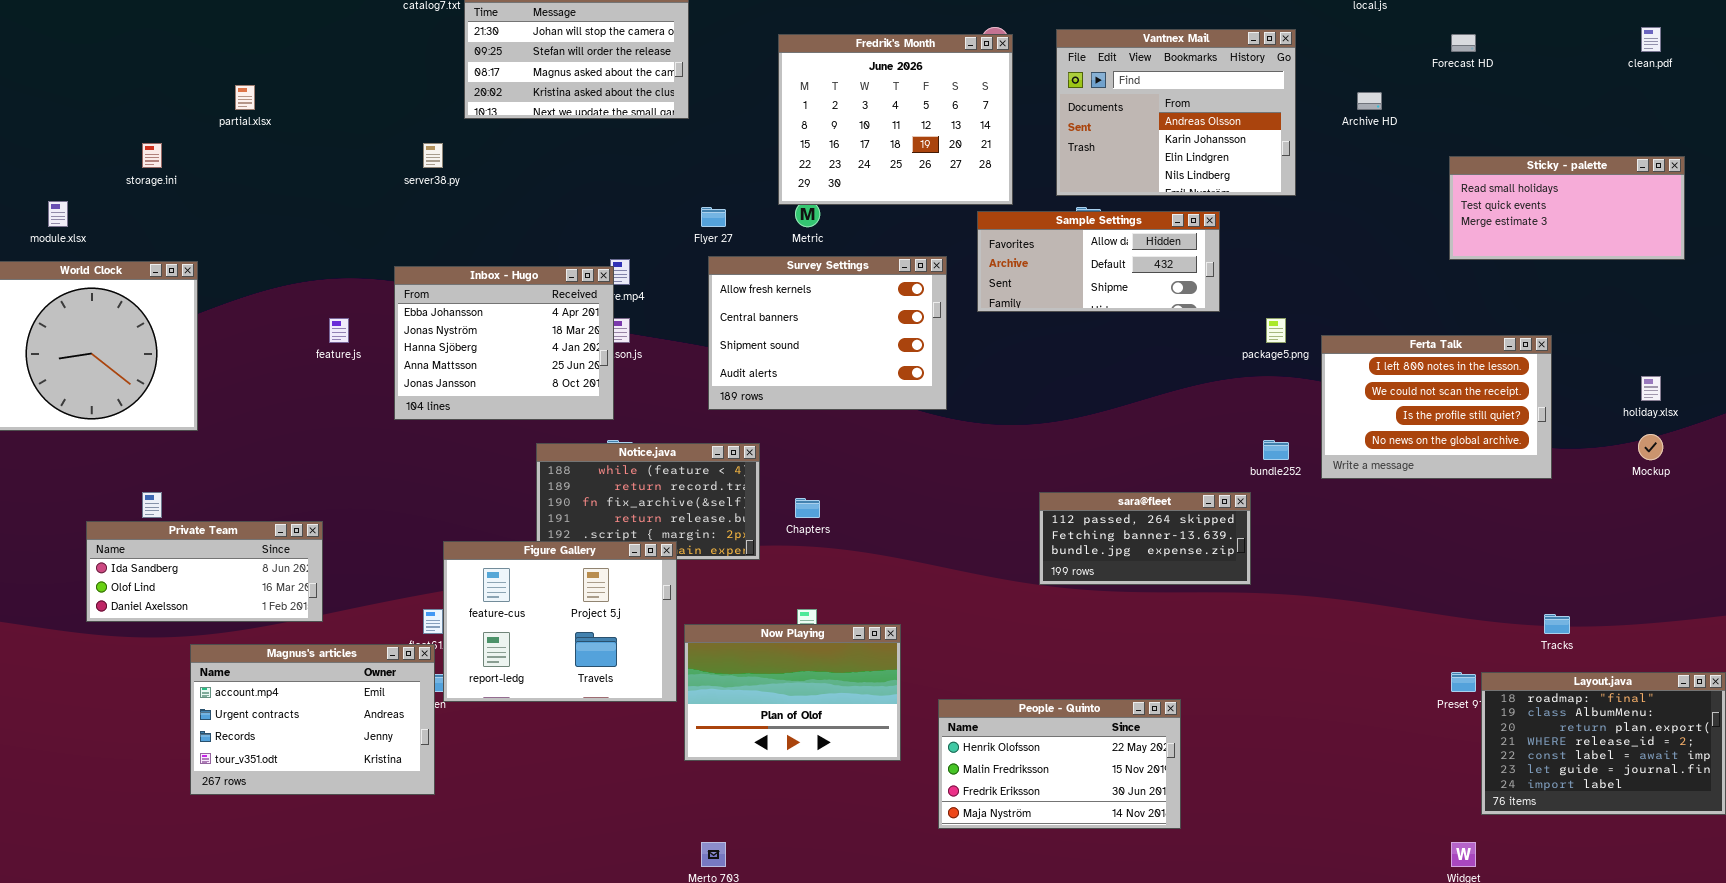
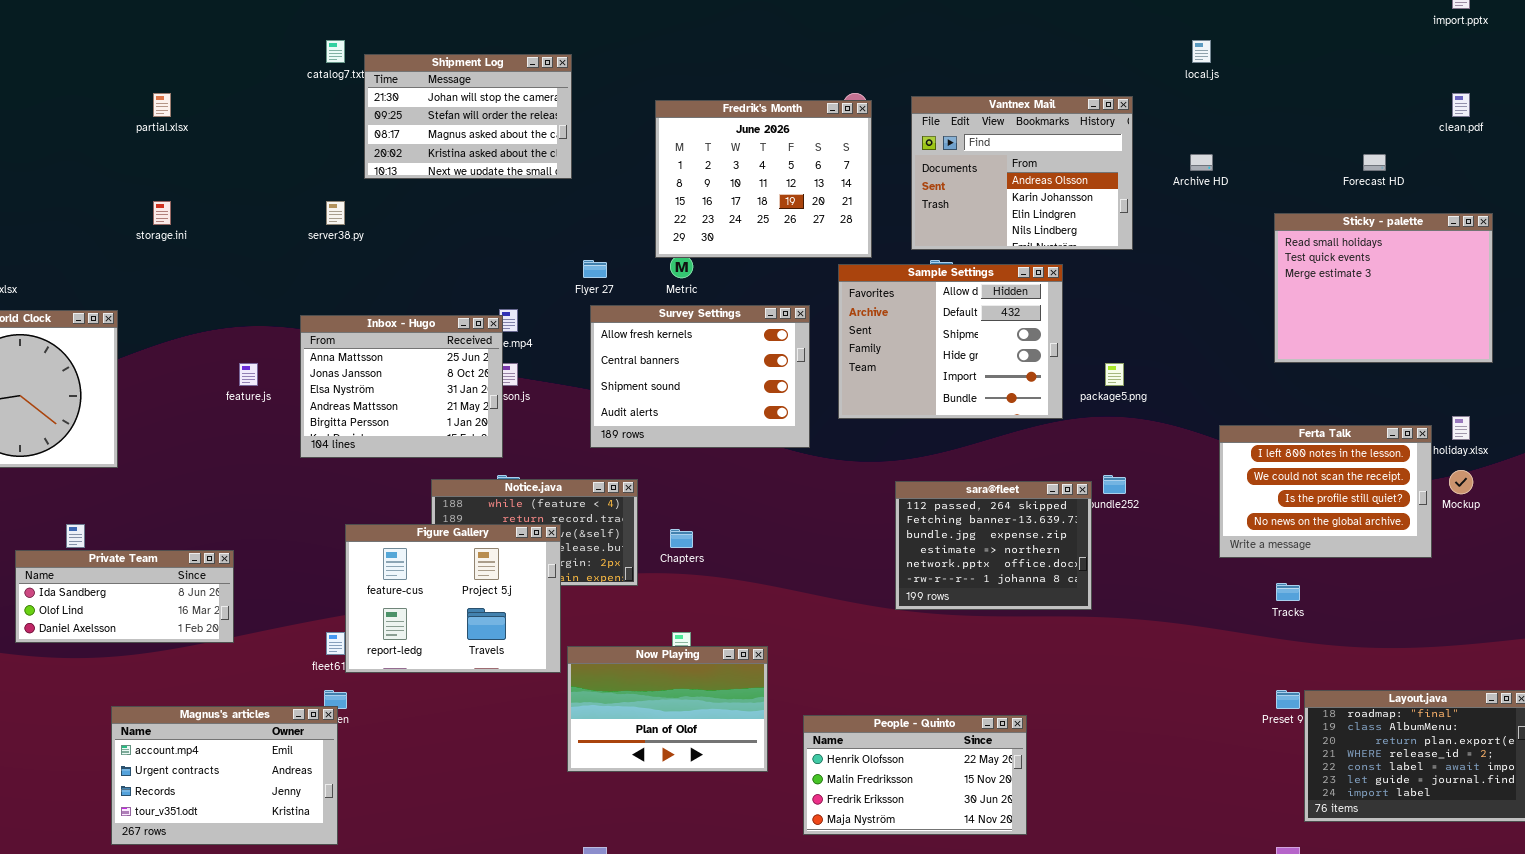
Forecast HD: [1451,34,1476,52] -> [1363,154,1386,171], moved
partial.xlsx: [235,85,255,110] -> [153,93,171,117], moved
storage.ini: [142,143,162,168] -> [153,201,171,225], moved
Sticky - palette: [1449,156,1685,260] -> [1274,213,1493,363], resized
Sample Settings: [977,211,1220,312] -> [838,264,1063,419], resized
Inbox - Hugo: [394,266,614,420] -> [300,315,503,458], scrolled down 3 rows
Ferta Talk: [1321,335,1552,479] -> [1219,425,1432,558], moved
sara@fleet: [1039,492,1251,585] -> [895,481,1092,610], resized
Figure Gallery: [443,541,677,702] -> [345,524,561,673], moved
Tracks: [1544,614,1570,634] -> [1276,583,1300,601], moved
Magnus's articles: [190,644,435,795] -> [111,706,338,845], moved

